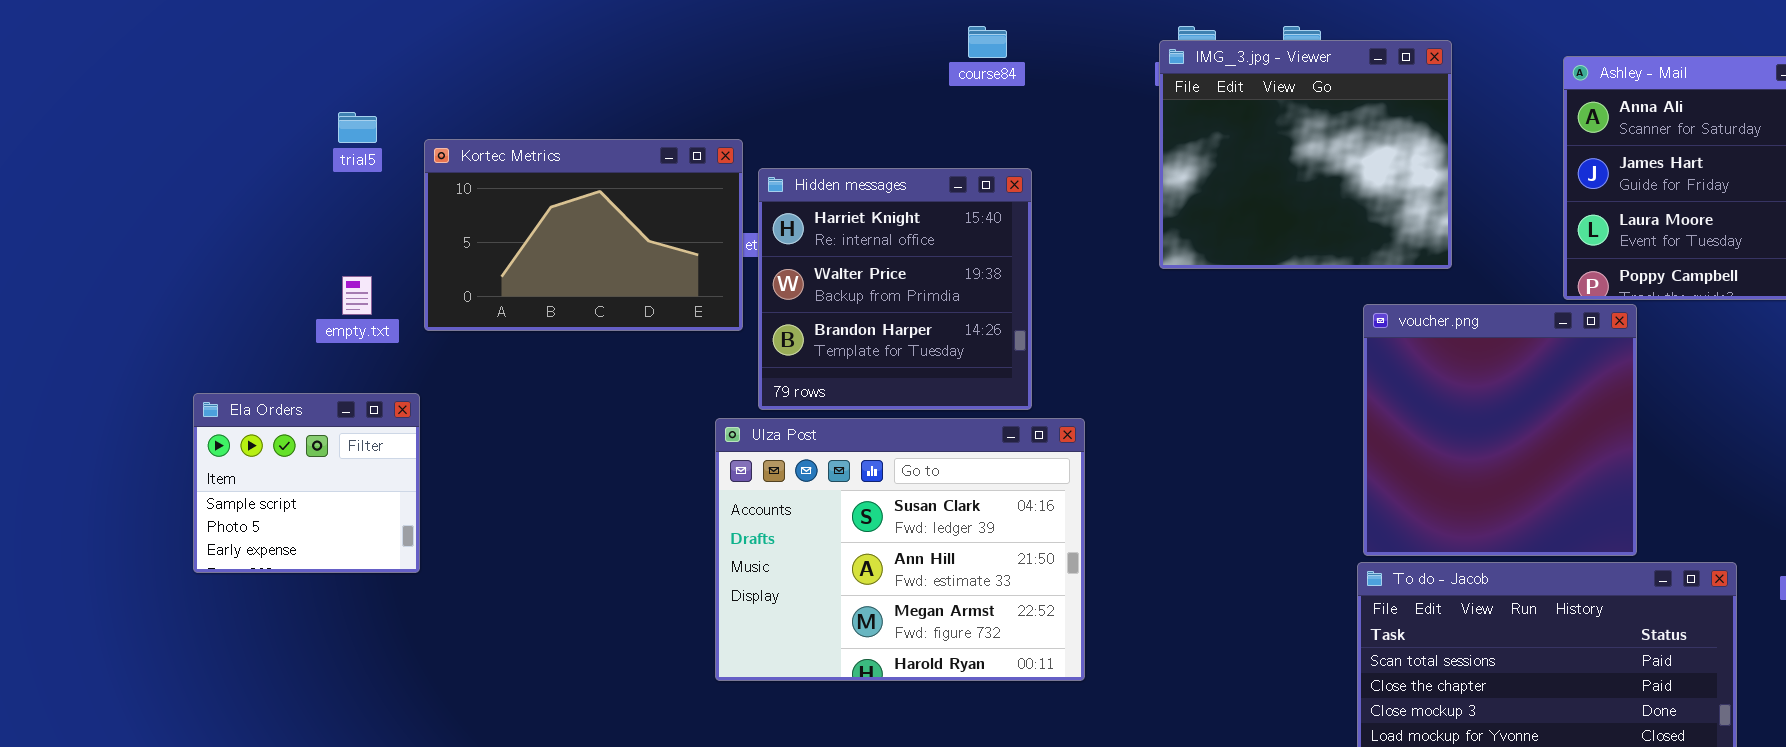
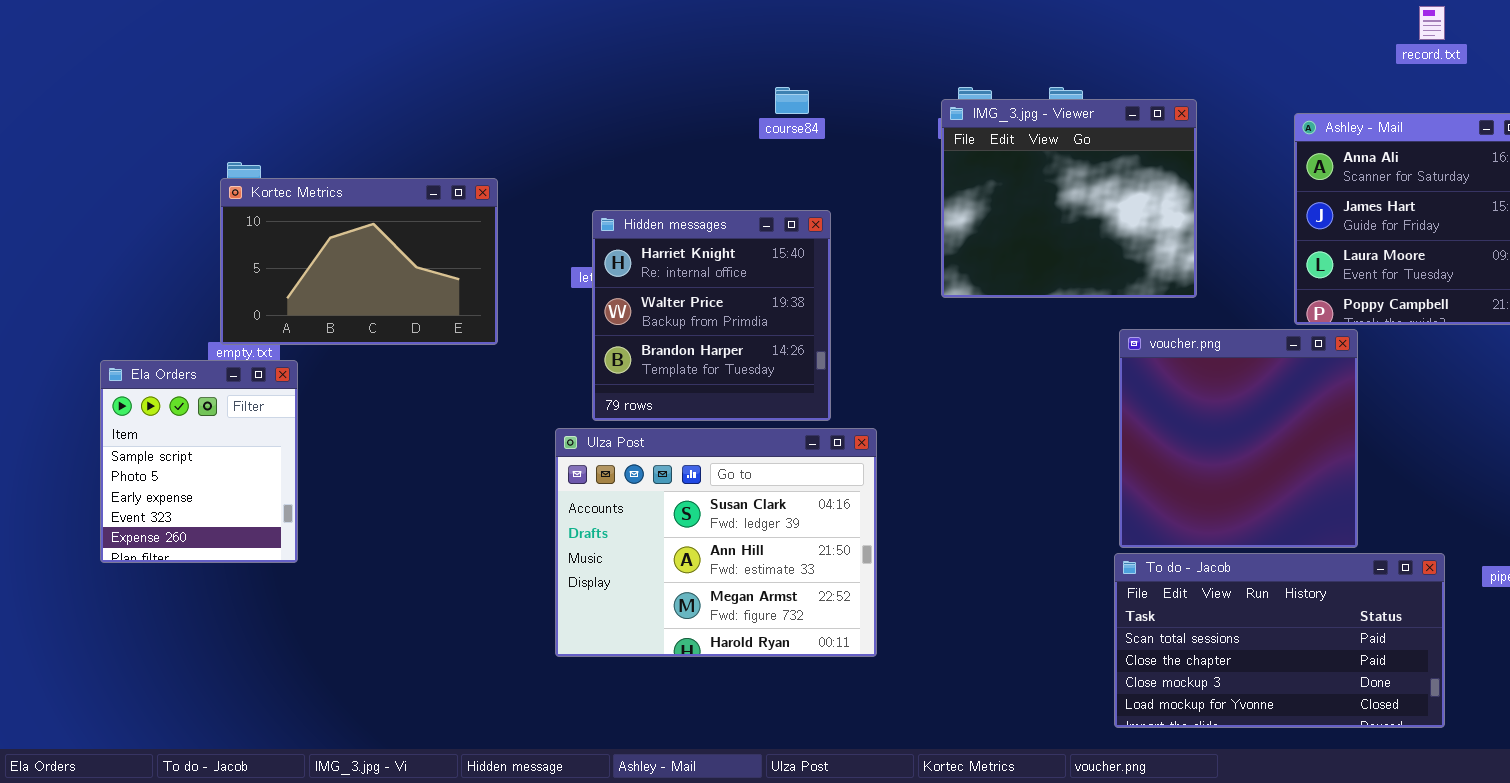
Kortec Metrics: [424,139,743,331] -> [220,178,498,345], moved
Ela Orders: [193,393,420,573] -> [100,360,298,563], resized

